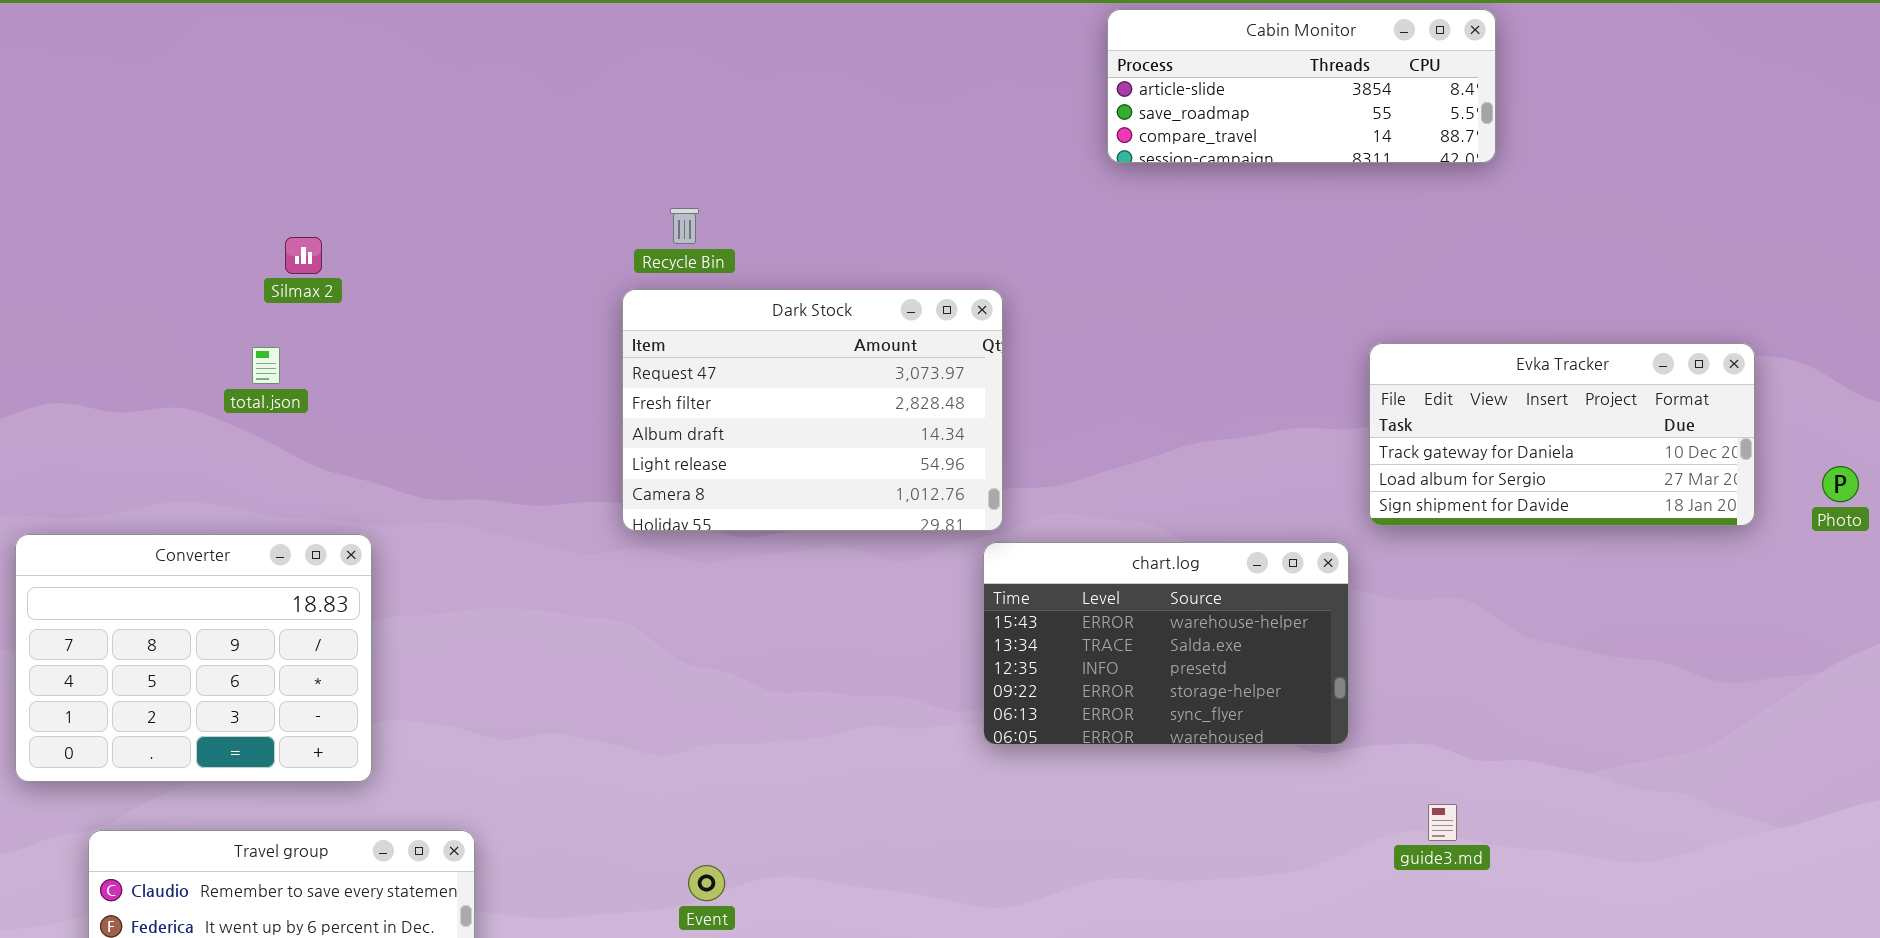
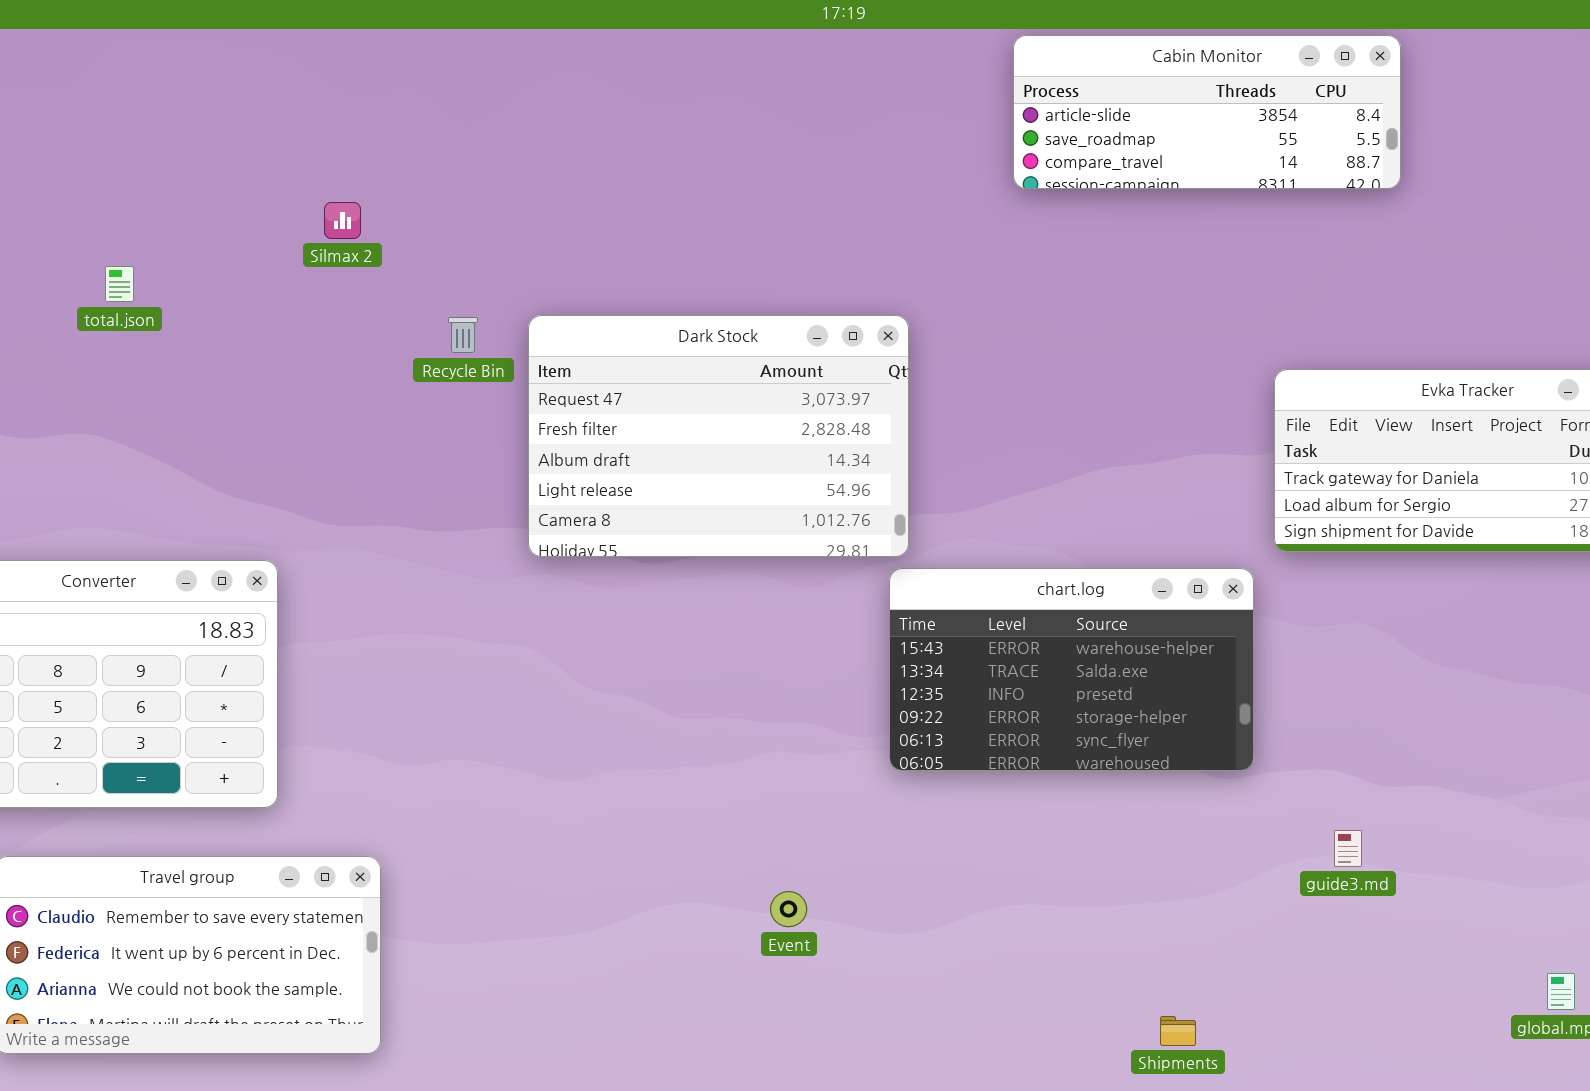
Recycle Bin: [670,208,699,244] -> [448,317,478,353], moved
Silmax 2: [285,237,322,274] -> [324,202,361,239], moved
total.json: [252,347,280,384] -> [105,266,134,302], moved
Event: [688,865,725,901] -> [770,891,807,927], moved

